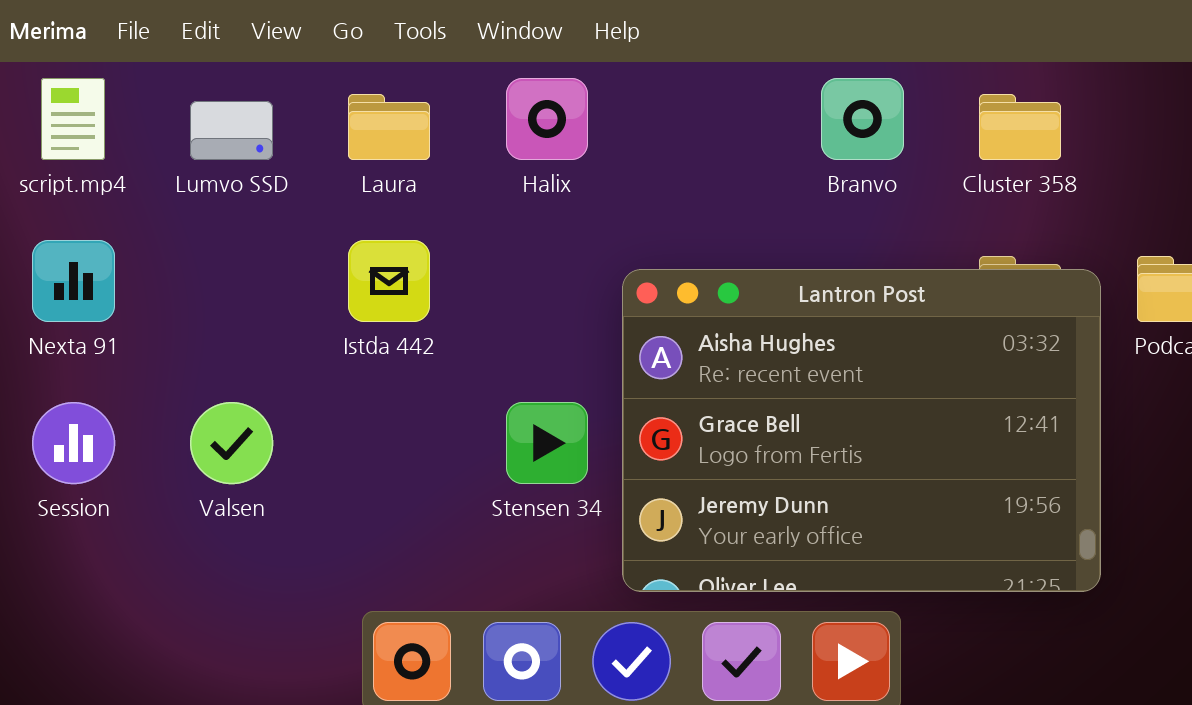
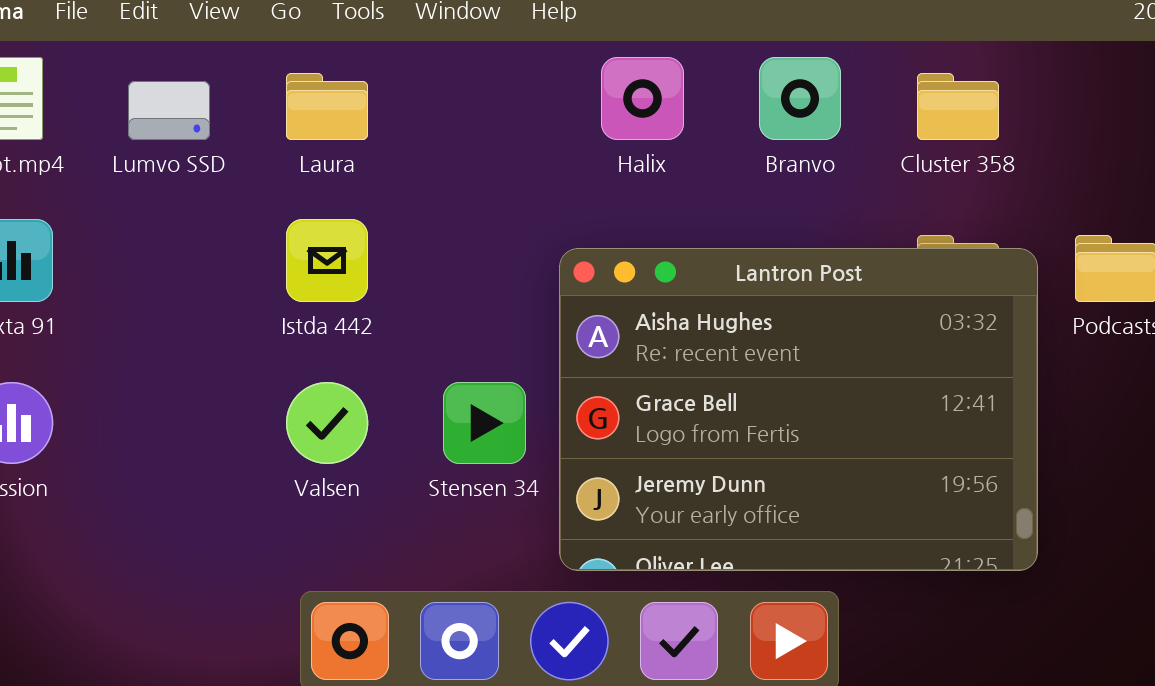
Halix: [506,78,588,160] -> [601,57,684,140], moved
Valsen: [190,402,273,484] -> [286,382,368,464], moved

